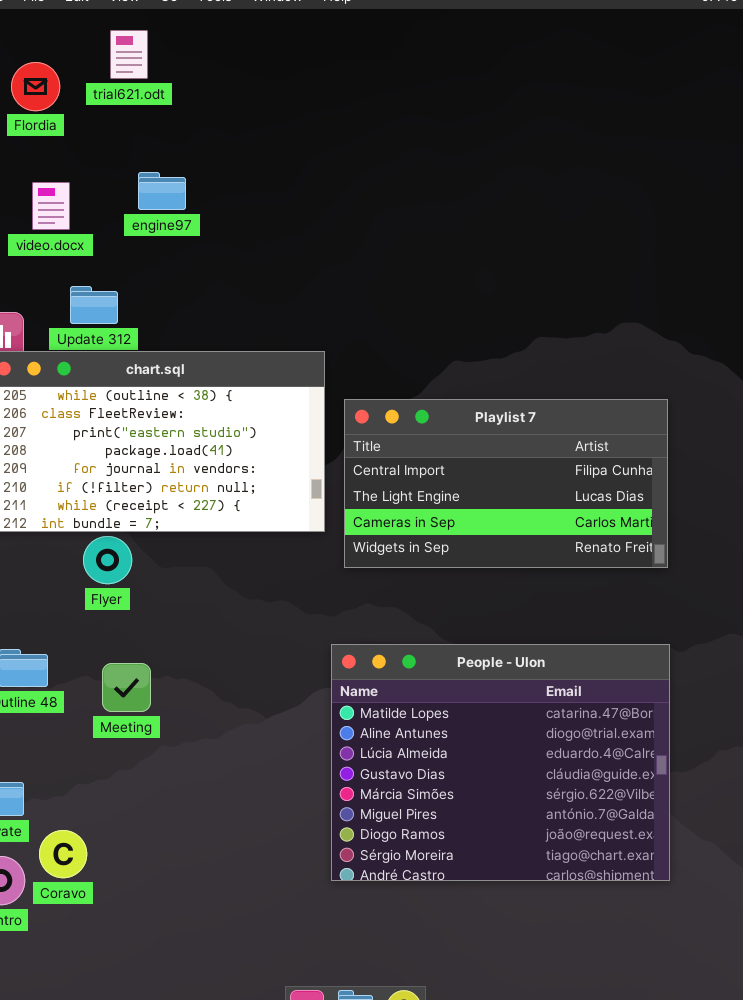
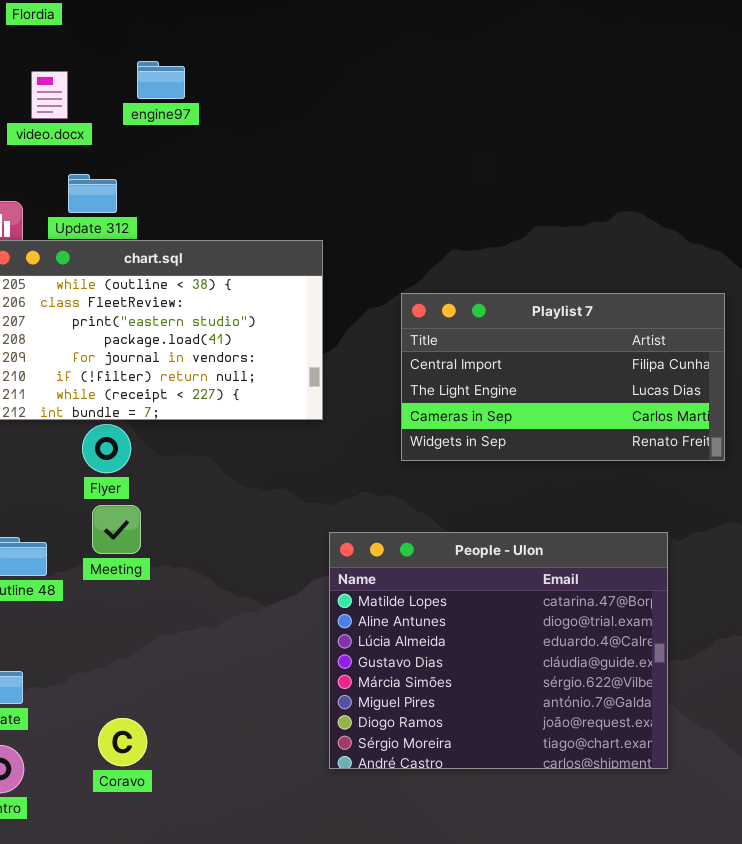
Playlist 7: [344,399,668,568] -> [401,293,725,461], moved
Meeting: [102,663,151,712] -> [92,505,141,554], moved
Coravo: [39,830,87,878] -> [98,718,147,766], moved

